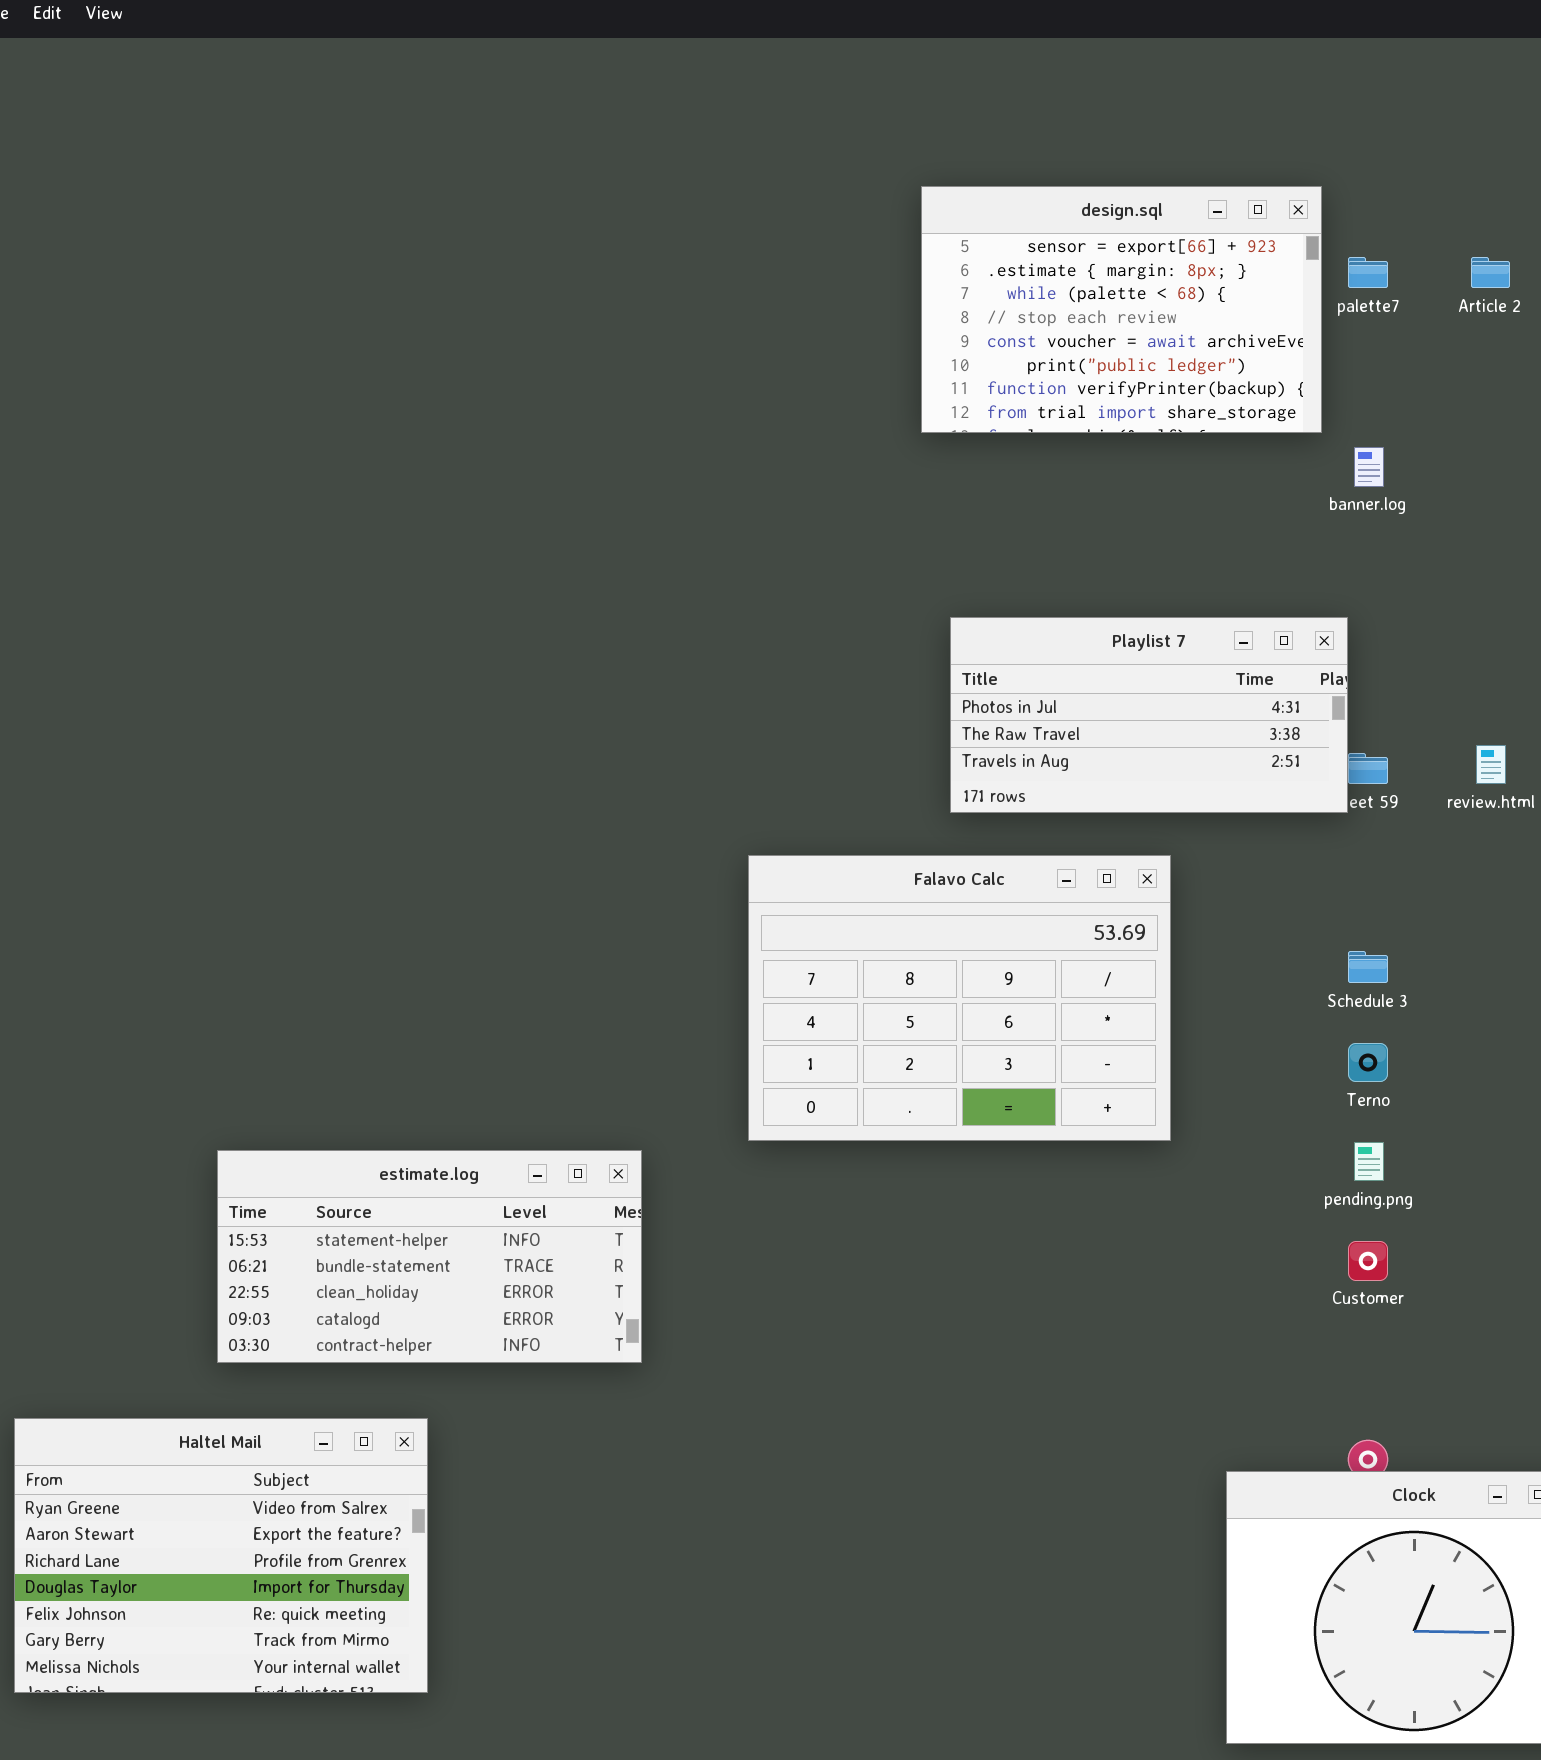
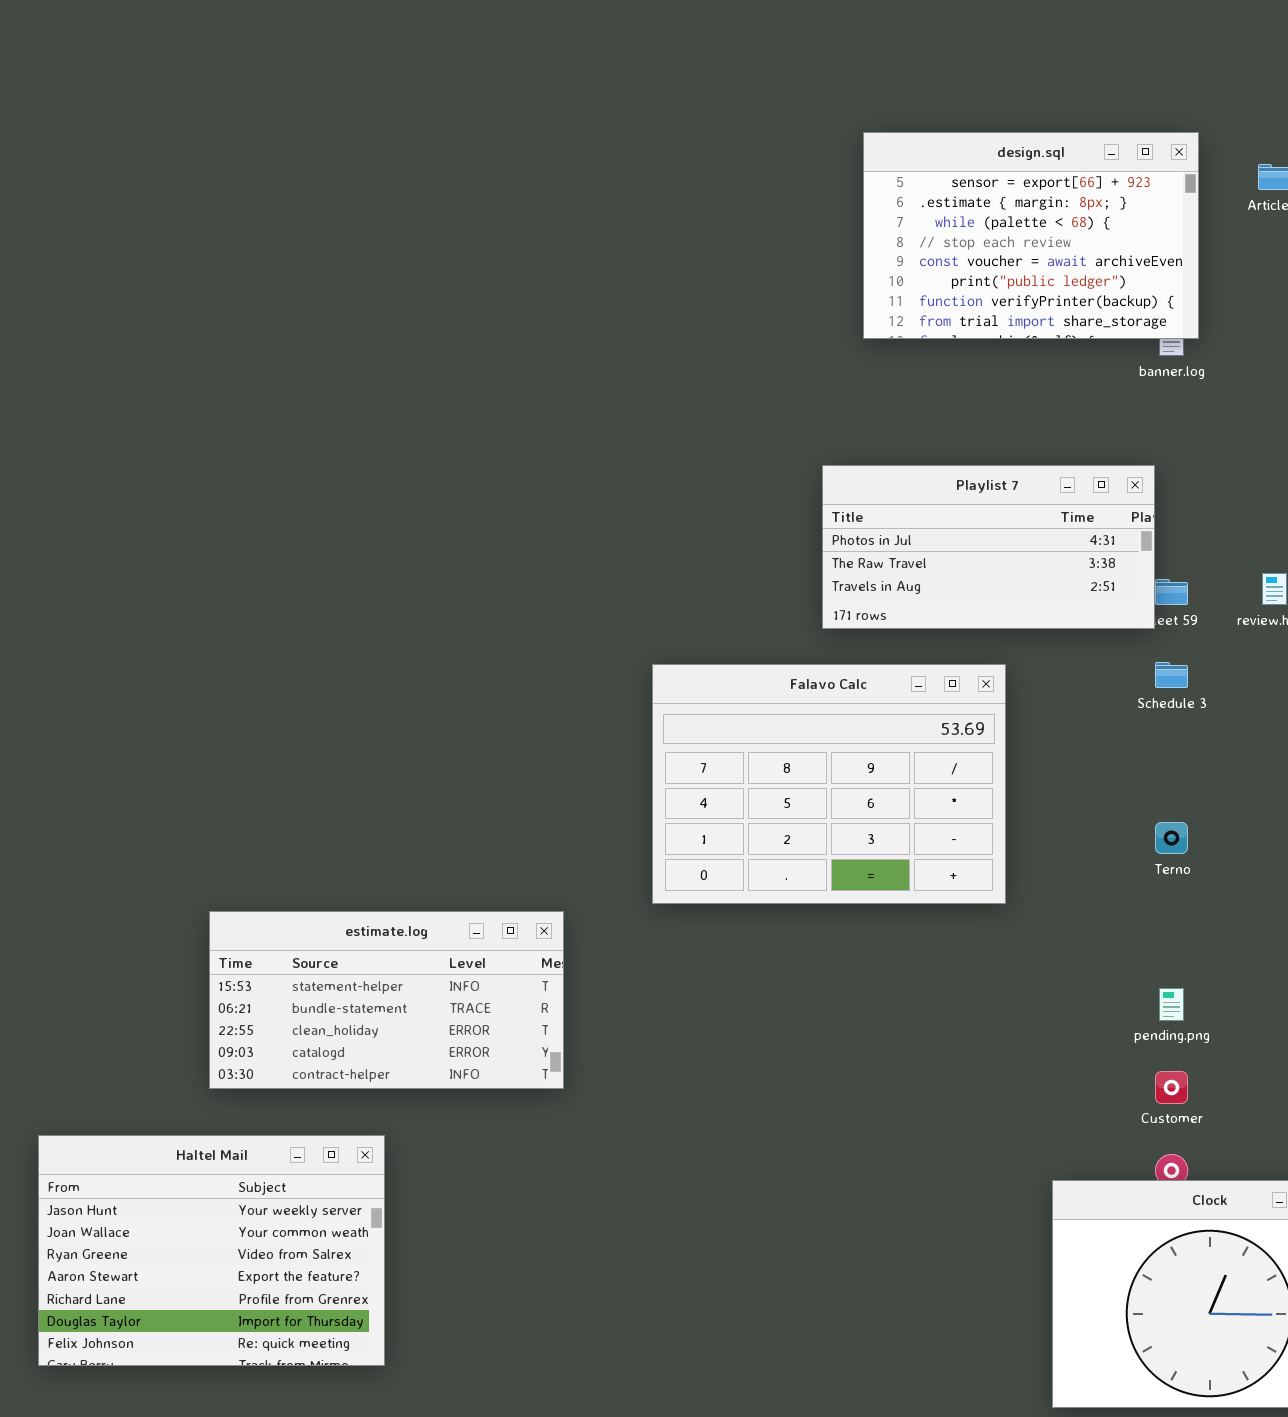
design.sql: [921,186,1322,433] -> [863,132,1199,339], moved
Schedule 3: [1348,951,1388,983] -> [1155,662,1188,688], moved
pending.png: [1354,1142,1384,1181] -> [1159,988,1184,1021], moved
Customer: [1348,1241,1388,1281] -> [1155,1071,1188,1104], moved
Haltel Mail: [14,1418,428,1693] -> [38,1135,385,1366], scrolled up 2 rows

